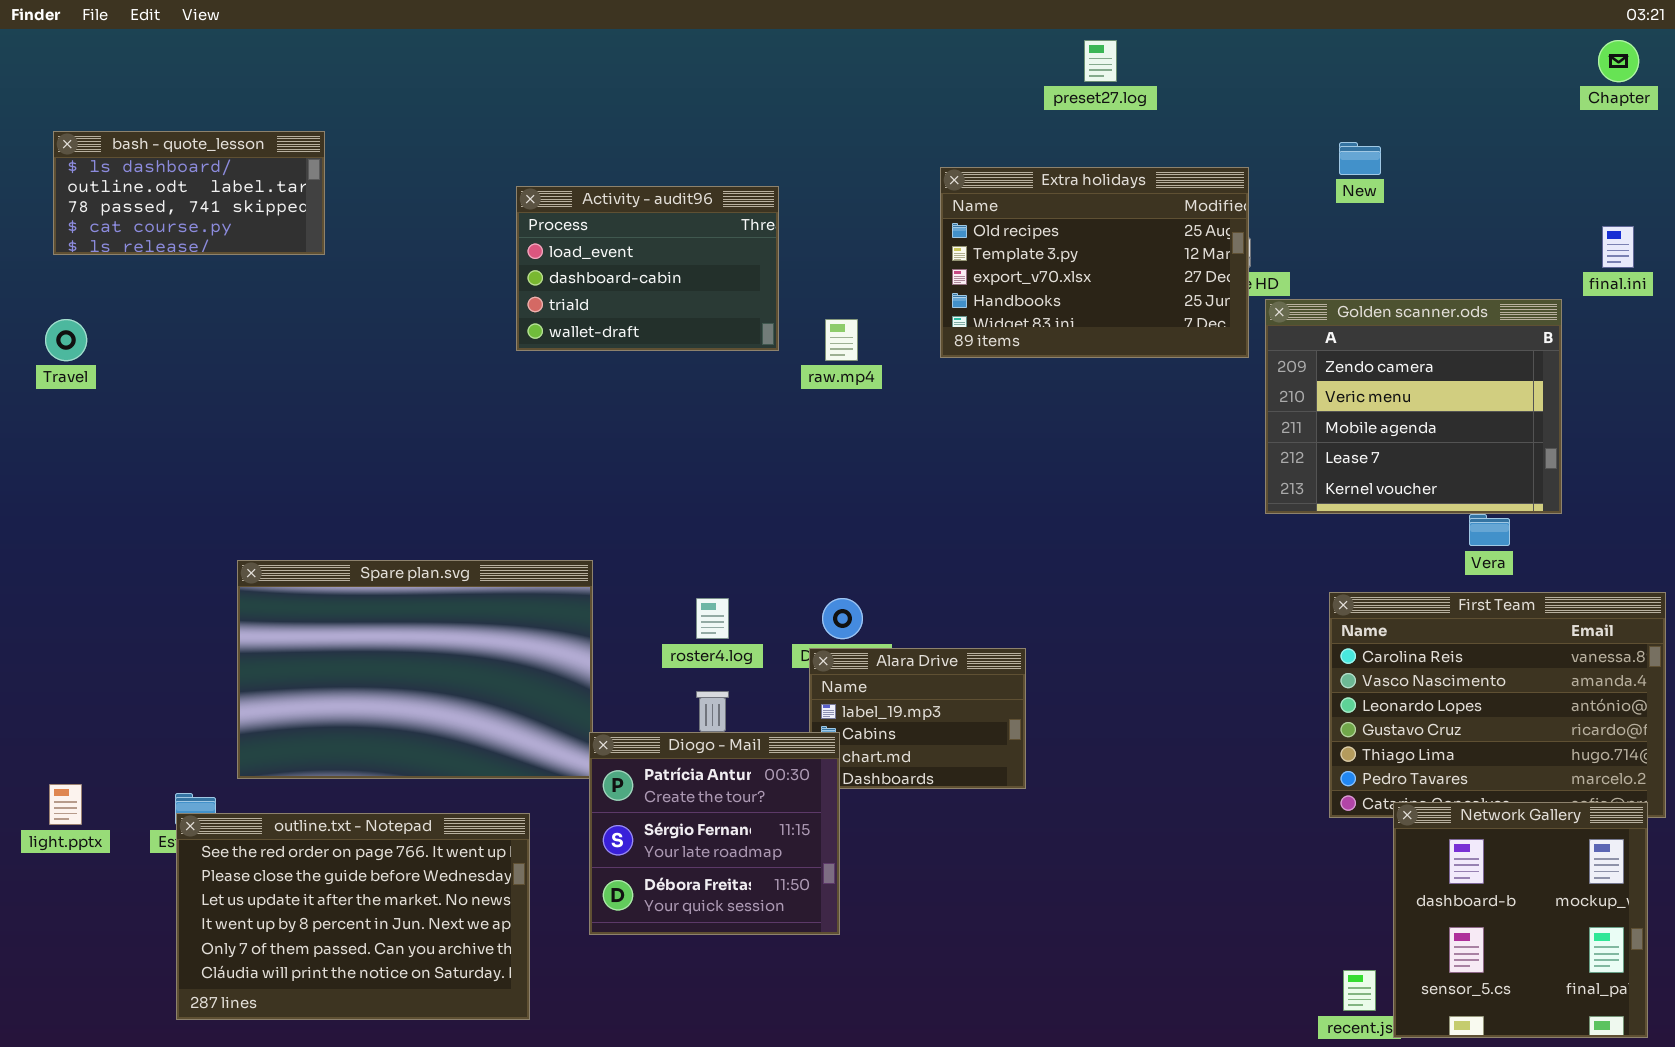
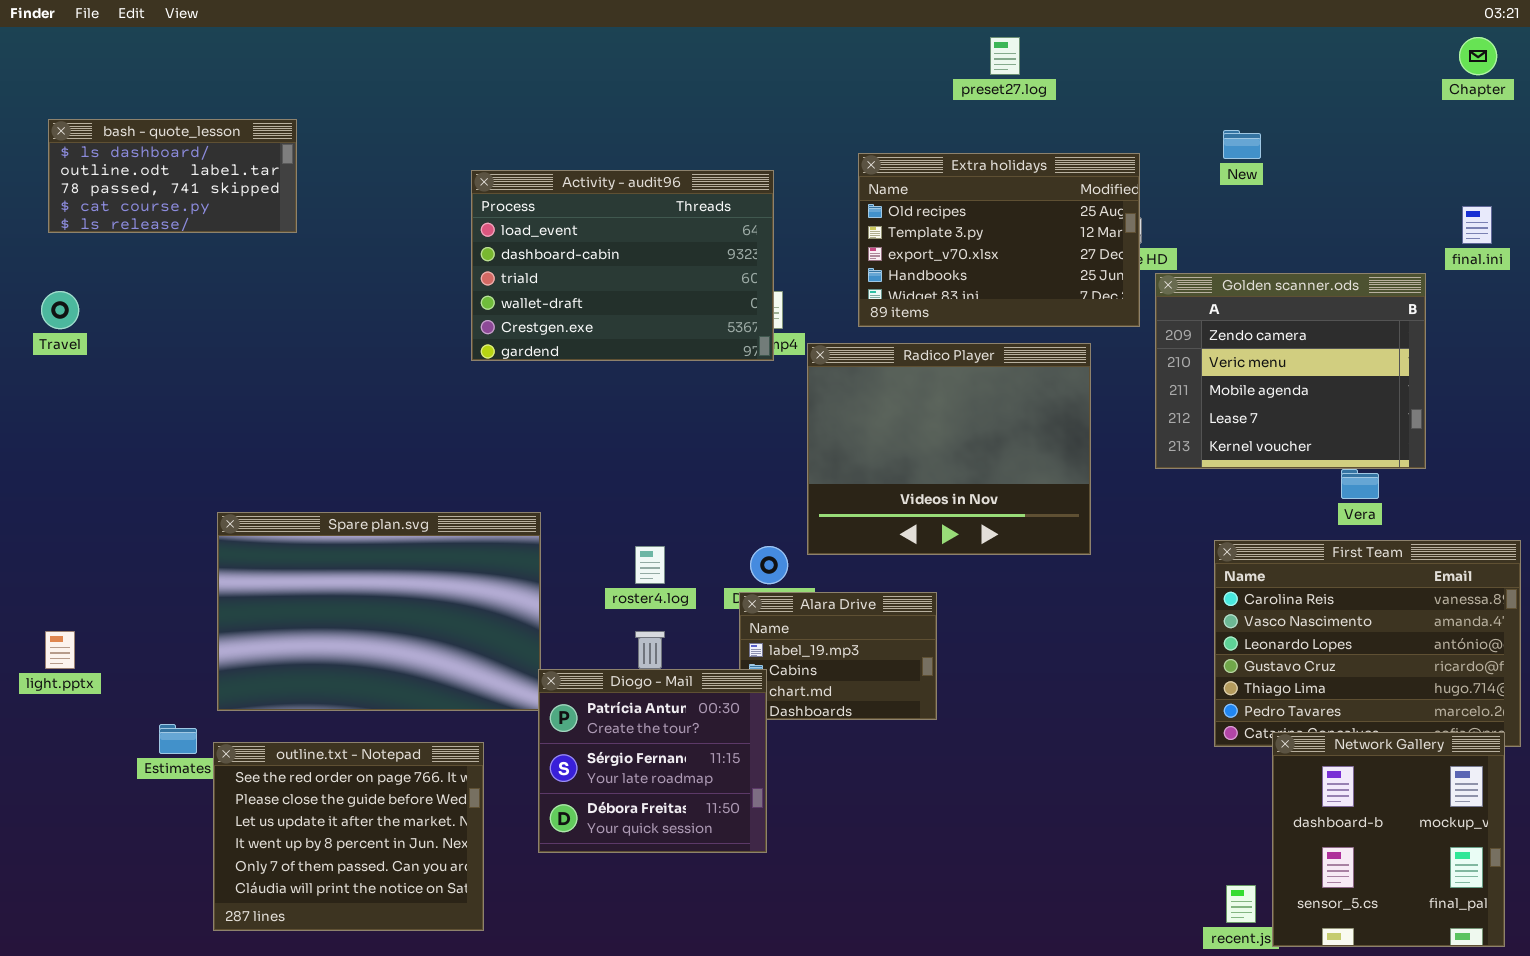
Activity - audit96: [516,186,779,351] -> [471,170,774,361], resized
Radico Player: none -> [807,343,1091,555], opened
light.pptx: [49,784,82,825] -> [45,631,75,669], moved
outline.txt - Notepad: [176,813,530,1020] -> [213,742,484,931], resized

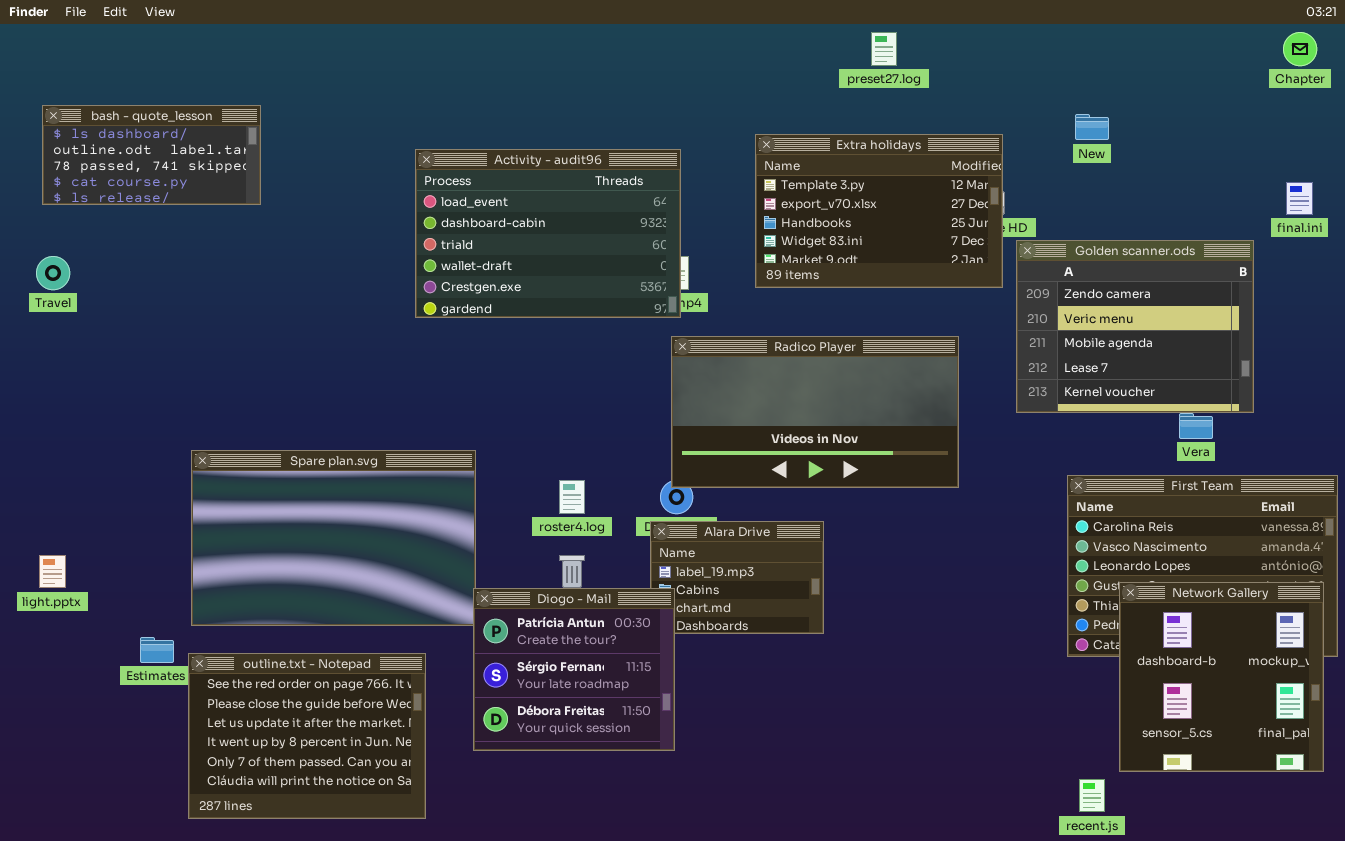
Extra holidays: [858,153,1140,327] -> [755,134,1003,288], scrolled down 1 row
Radico Player: [807,343,1091,555] -> [671,336,959,488], resized
Network Gallery: [1272,732,1505,947] -> [1119,582,1324,772], moved

